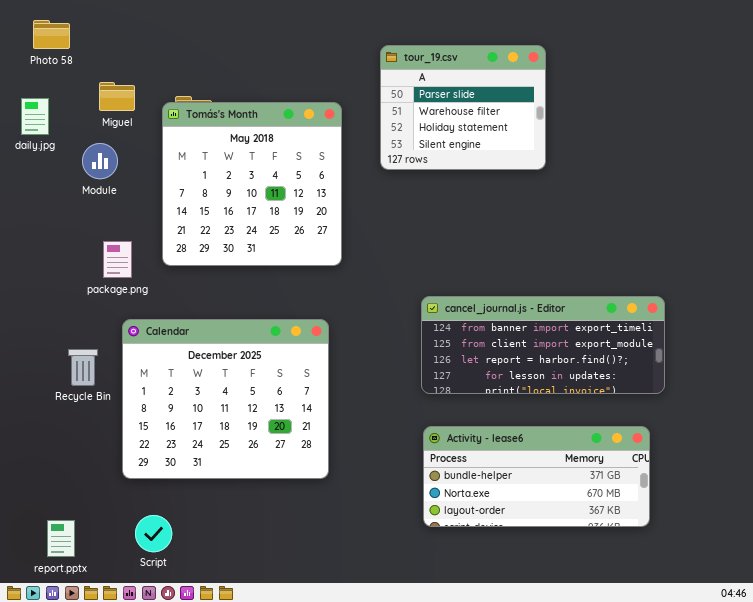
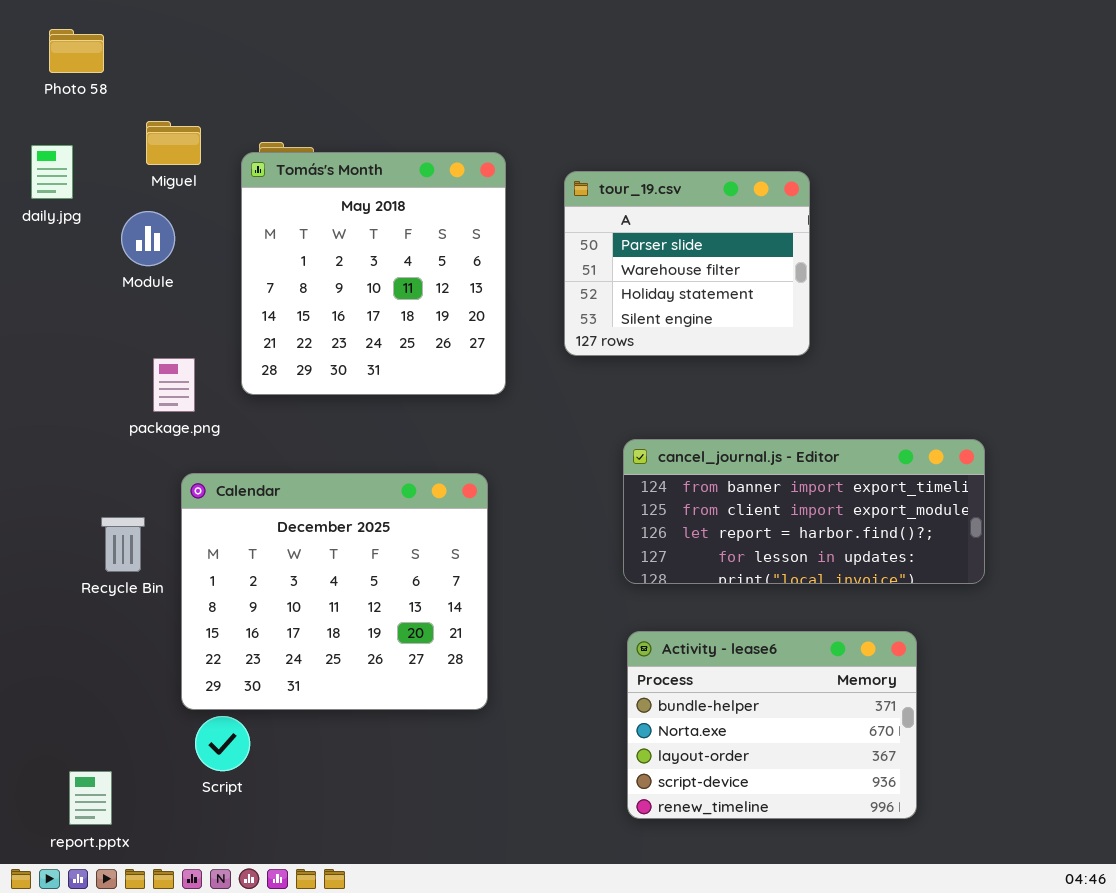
tour_19.csv: [380,45,546,170] -> [564,171,810,356], moved
Activity - lease6: [423,426,650,527] -> [627,631,917,819], resized
Script: [135,515,172,552] -> [195,716,250,771], moved

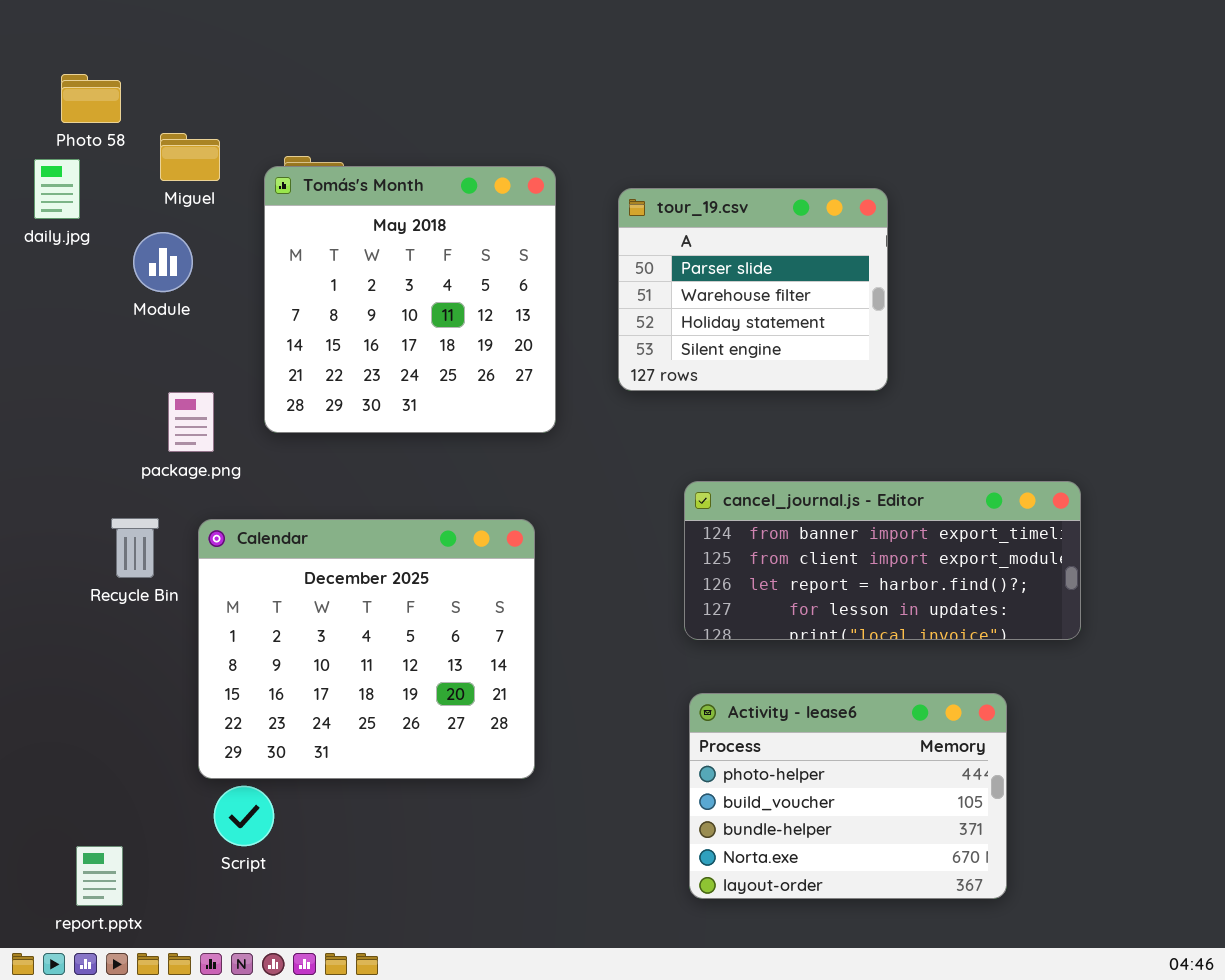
Photo 58: [49,29,104,73] -> [61,74,121,123], moved
Recycle Bin: [101,517,145,572] -> [111,518,159,578], moved
Activity - lease6: [627,631,917,819] -> [689,693,1007,899], scrolled up 2 rows

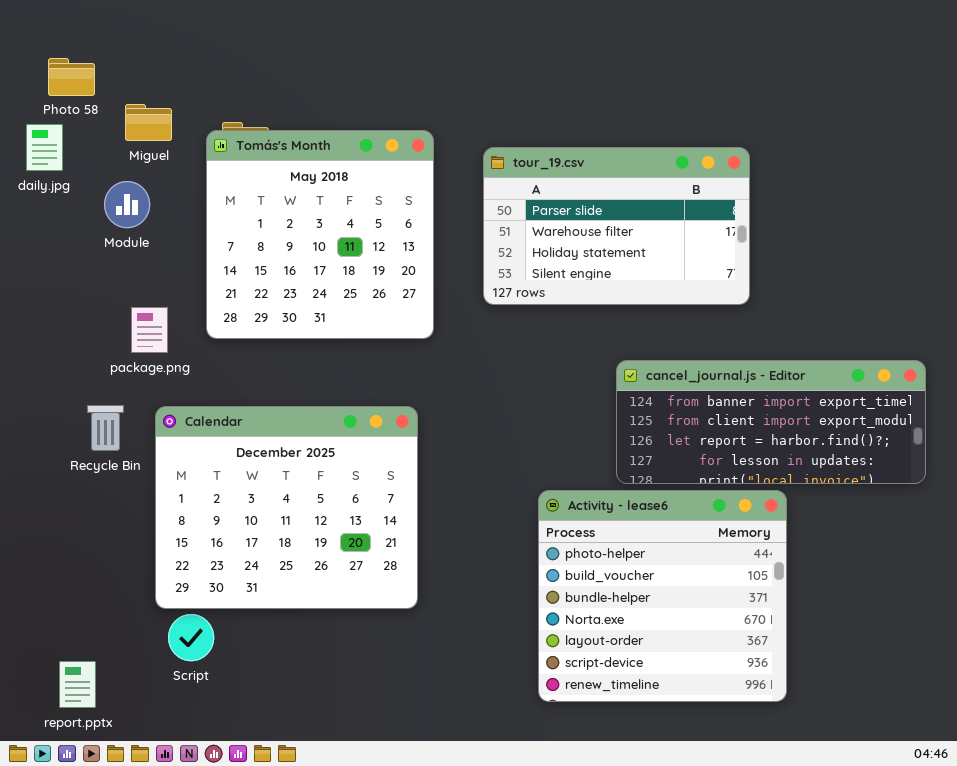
tour_19.csv: [618,188,888,391] -> [483,147,750,305], resized
cancel_journal.js - Editor: [684,481,1081,640] -> [616,360,926,484], moved
Activity - lease6: [689,693,1007,899] -> [538,490,787,702], resized

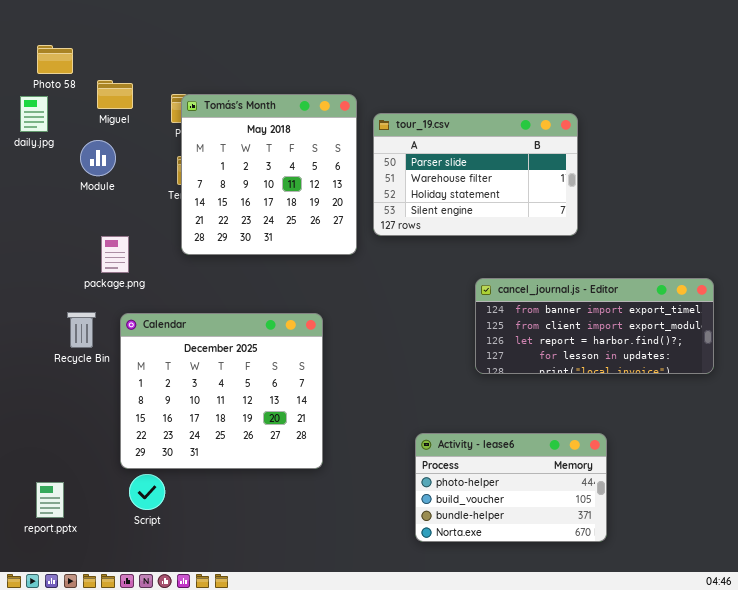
Tomás's Month: [206,130,434,339] -> [181,94,357,255], moved
Activity - lease6: [538,490,787,702] -> [415,433,607,542], resized
report.pptx: [59,661,96,708] -> [36,482,64,518], moved

